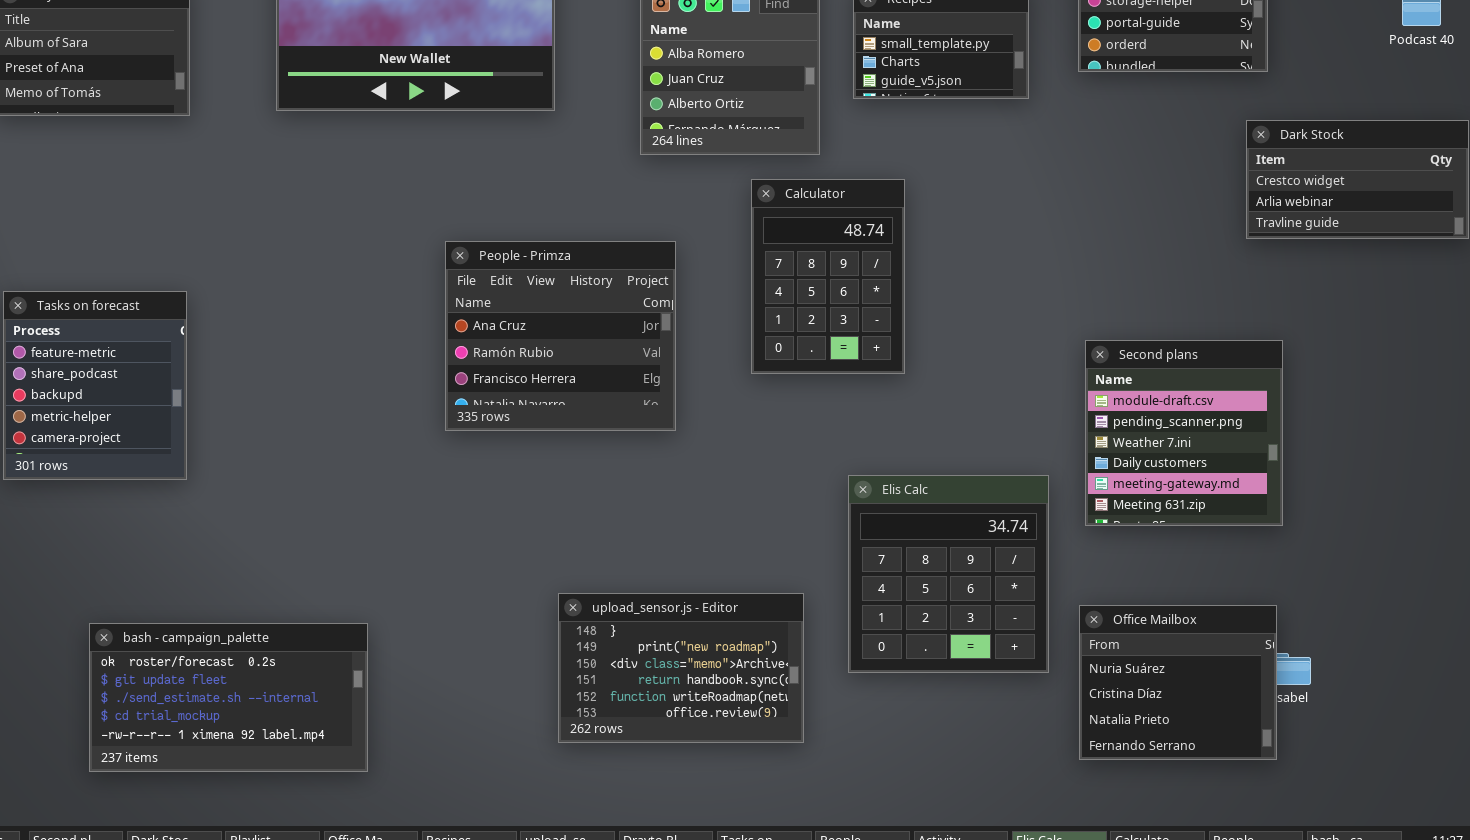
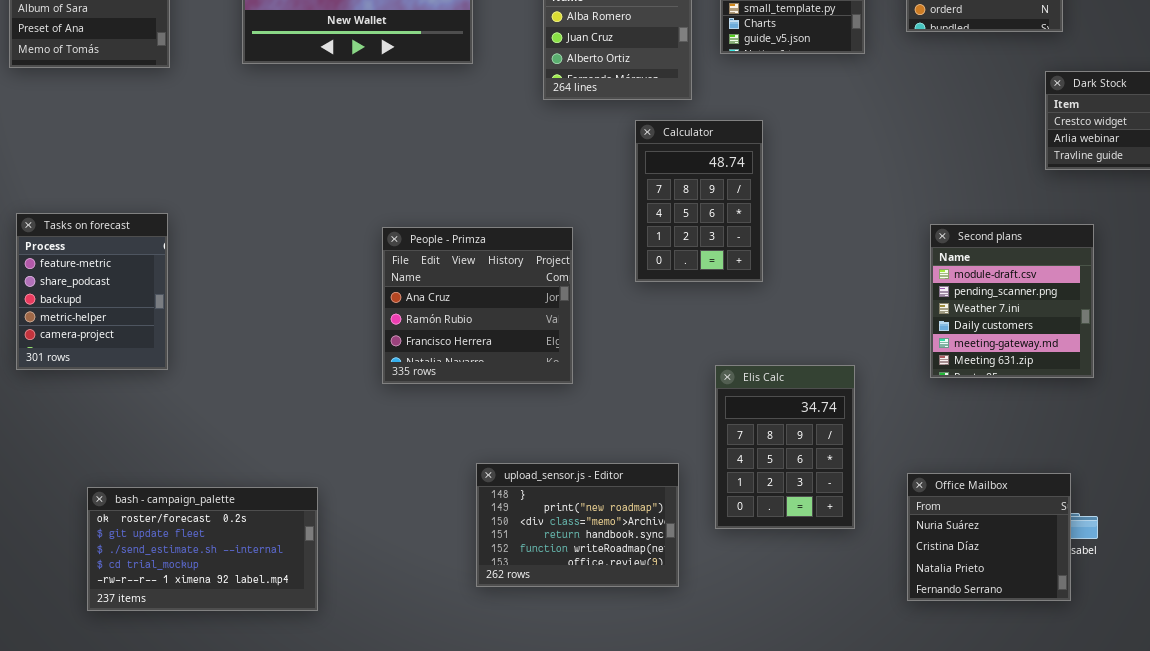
People - Primza: [445,241,676,431] -> [382,227,573,384], moved
Second plans: [1085,340,1283,526] -> [930,224,1094,378], moved
Elis Calc: [848,475,1049,673] -> [715,365,855,529], resized

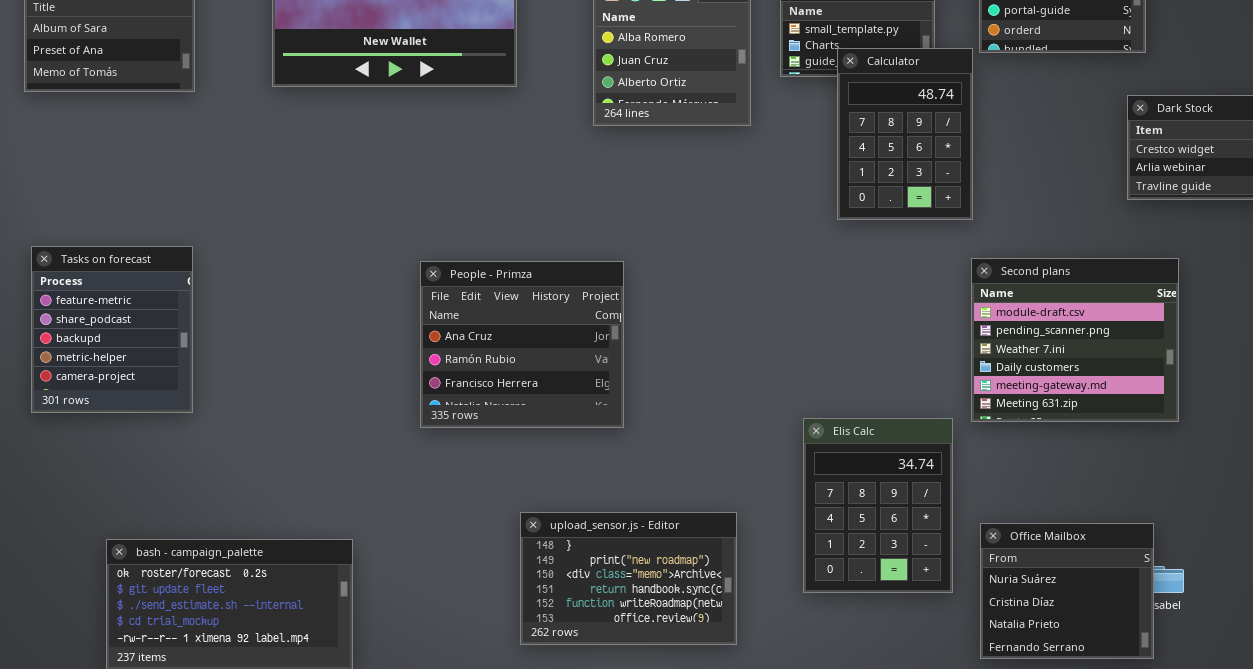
Calculator: [635,120,763,282] -> [837,48,973,220], moved
Second plans: [930,224,1094,378] -> [971,258,1179,422], resized
Elis Calc: [715,365,855,529] -> [803,418,953,593], moved

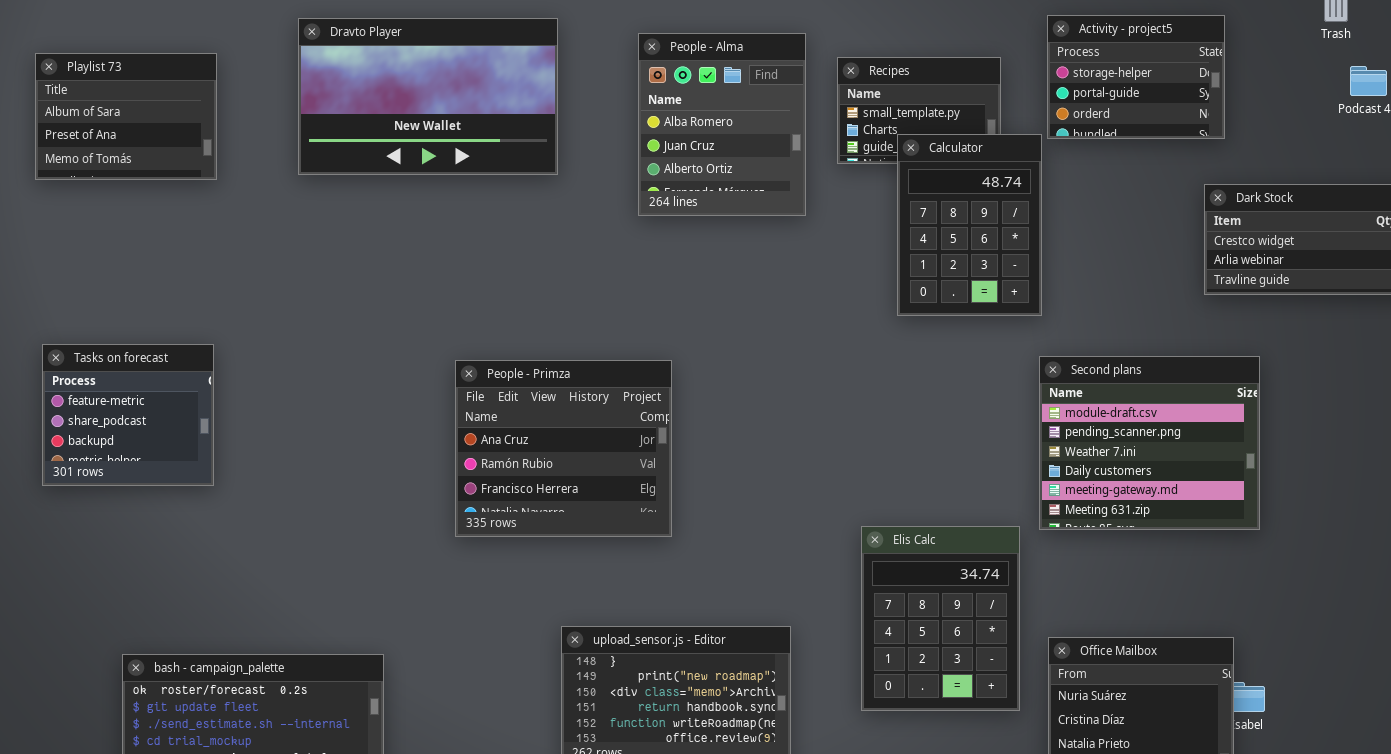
Tasks on forecast: [31,246,193,413] -> [42,344,214,486], resized

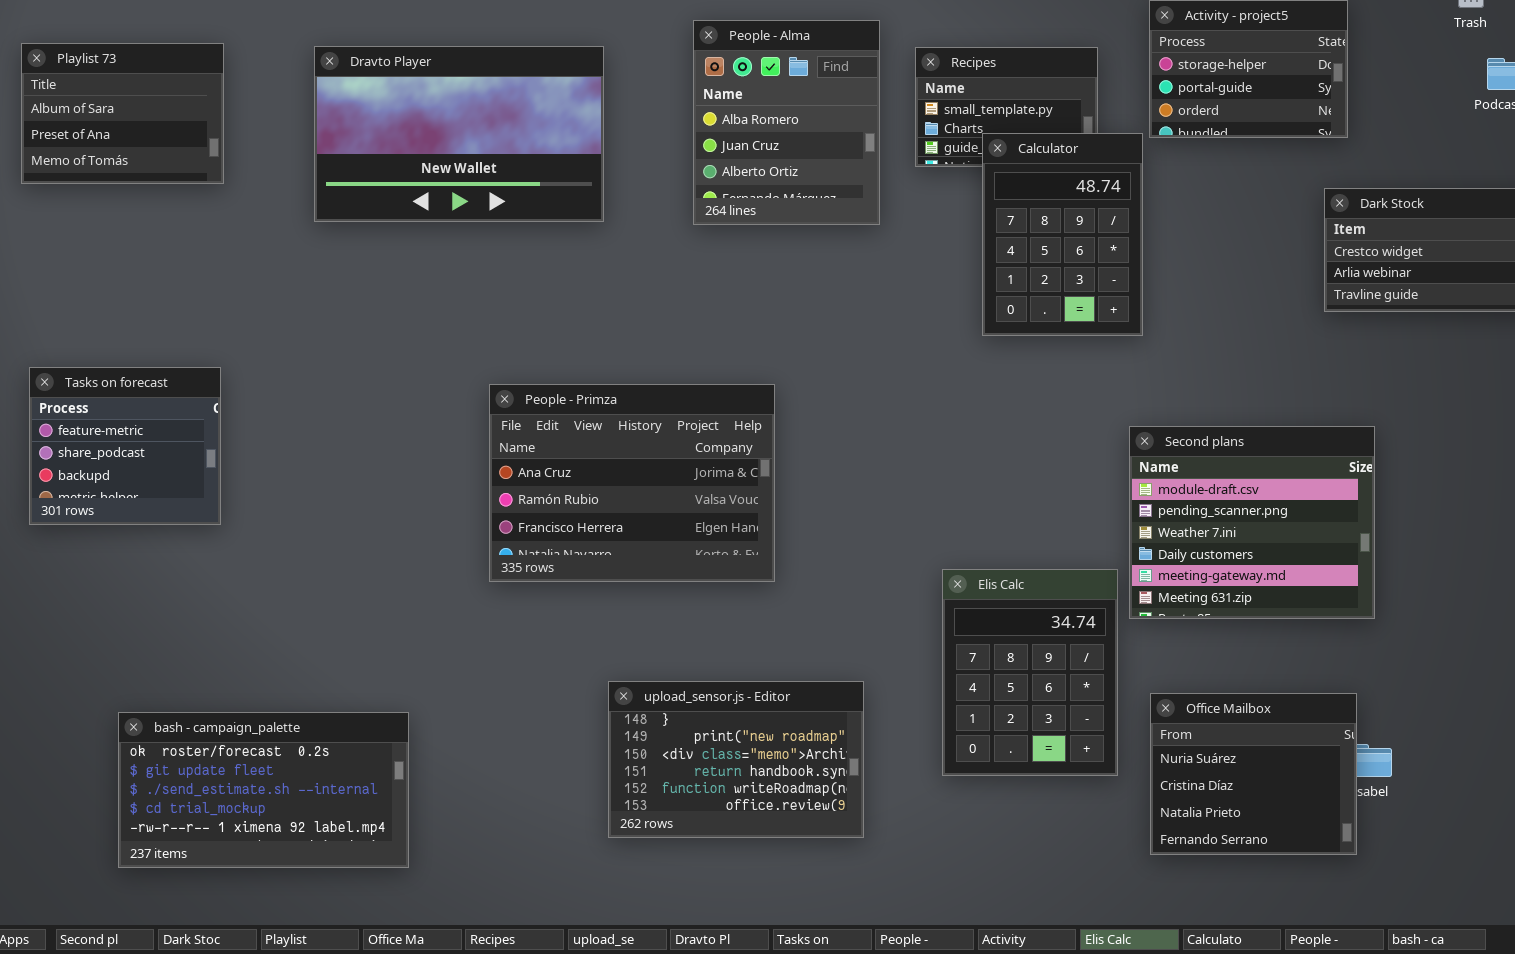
Dravto Player: [298,18,558,175] -> [314,46,604,222], moved
Second plans: [1039,356,1260,530] -> [1129,426,1375,619], moved
People - Primza: [455,360,672,537] -> [489,384,775,582], resized

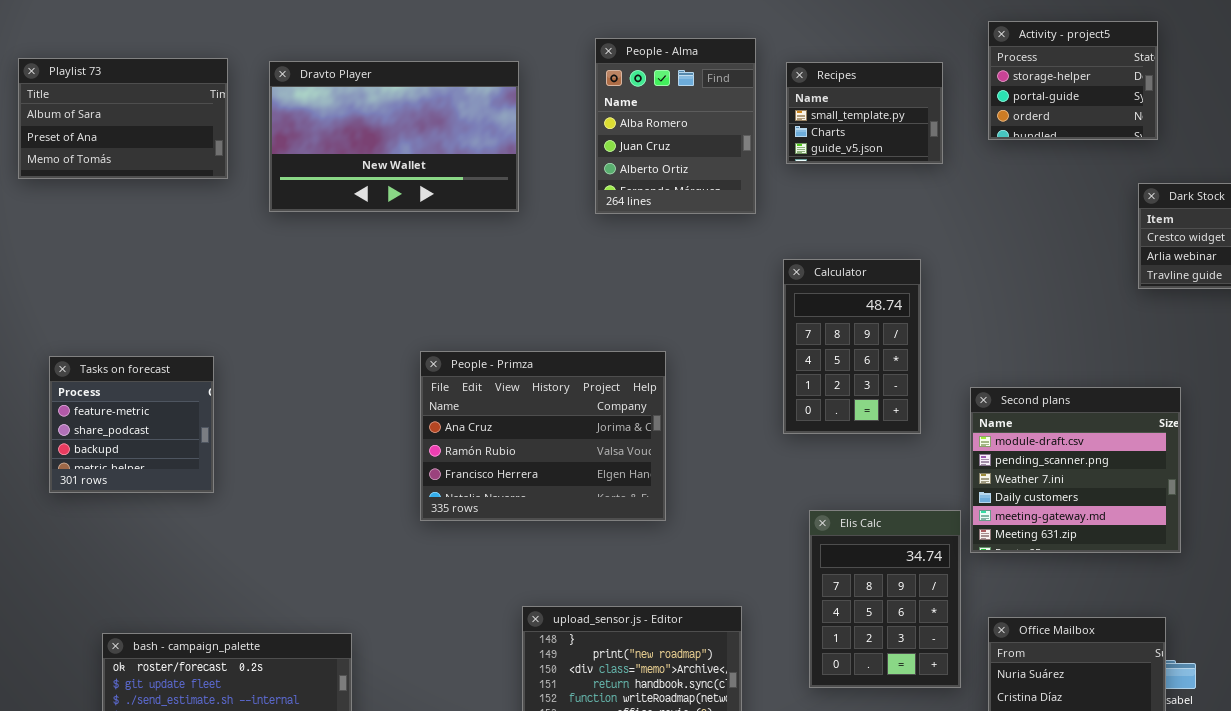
Playlist 73: [21,43,224,184] -> [18,58,228,179], resized
Calculator: [982,133,1143,336] -> [783,259,921,434], moved
Tasks on forecast: [29,367,221,525] -> [49,356,214,493], moved

